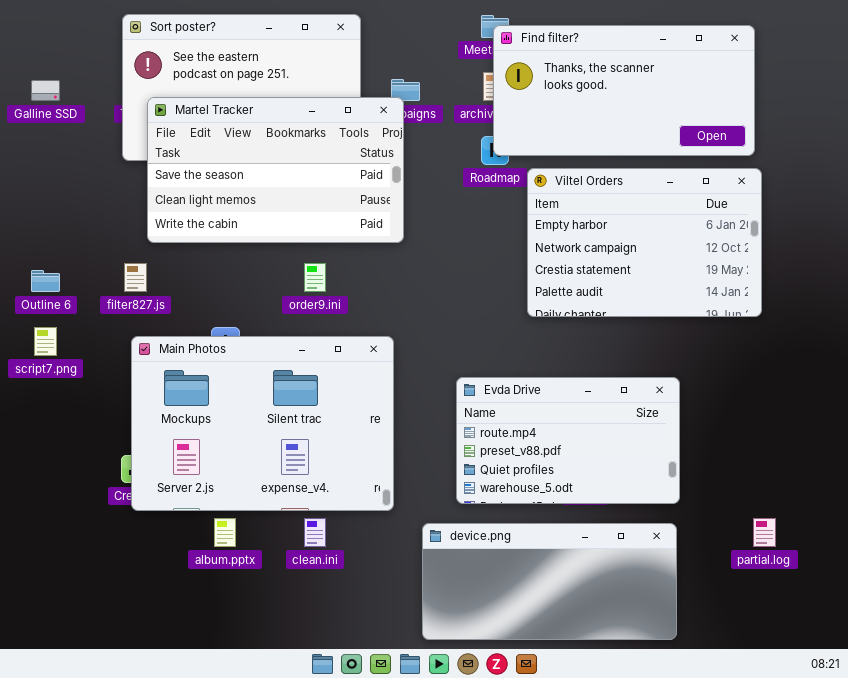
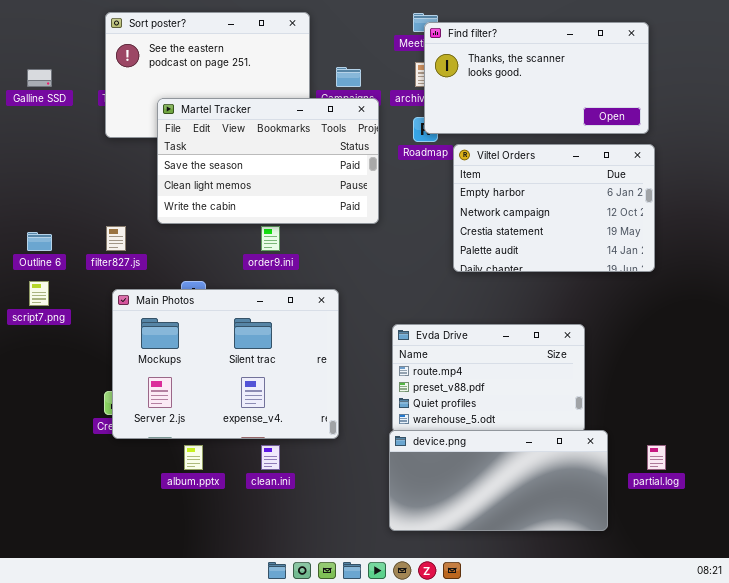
Martel Tracker: [147,97,404,243] -> [157,98,379,224], moved
device.png: [422,523,677,640] -> [389,430,608,531], moved

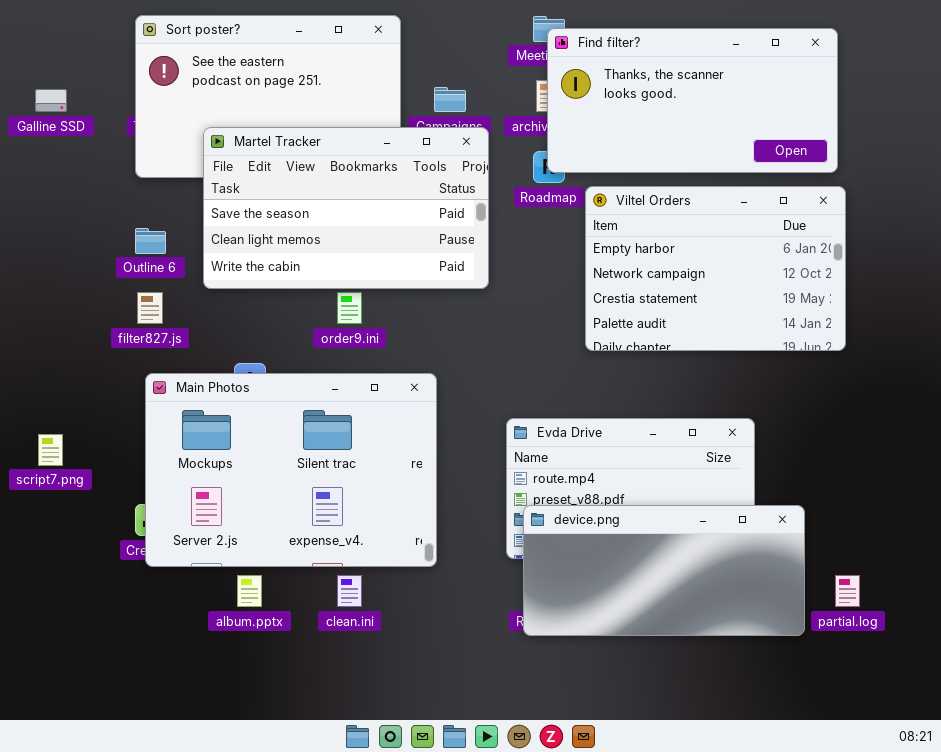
Outline 6: [27,232,52,251] -> [135,228,166,254], moved
script7.png: [29,281,49,306] -> [38,434,63,466], moved
device.png: [389,430,608,531] -> [523,505,805,636], moved

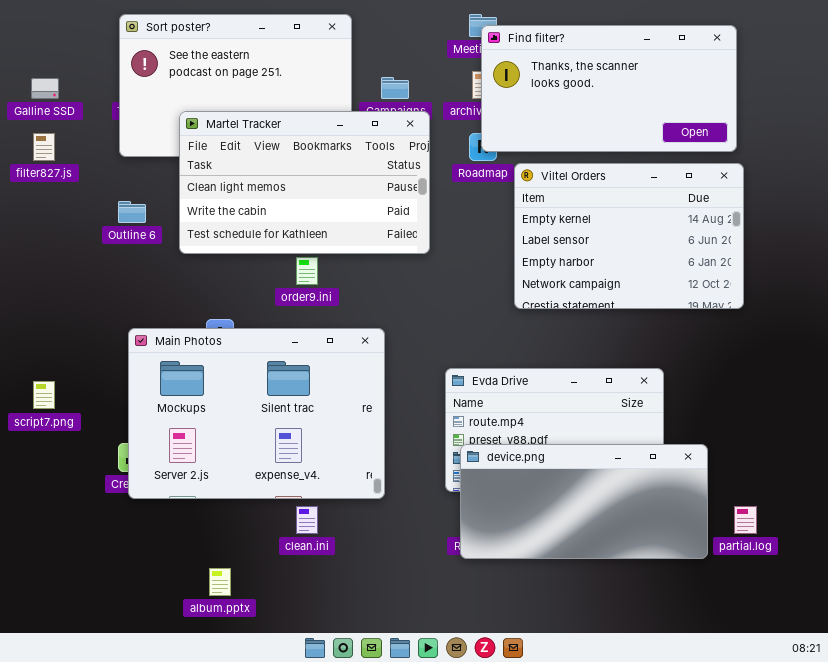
Martel Tracker: [203,127,489,289] -> [179,111,430,254], scrolled down 1 row
Viltel Orders: [585,186,846,351] -> [514,163,744,309], scrolled up 2 rows
filter827.js: [137,292,163,324] -> [33,133,55,161], moved
album.pptx: [237,575,262,607] -> [209,568,231,596], moved

